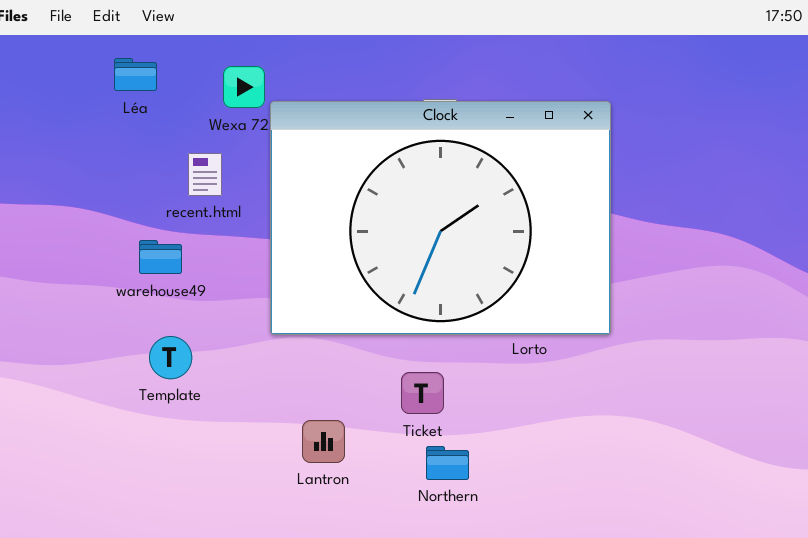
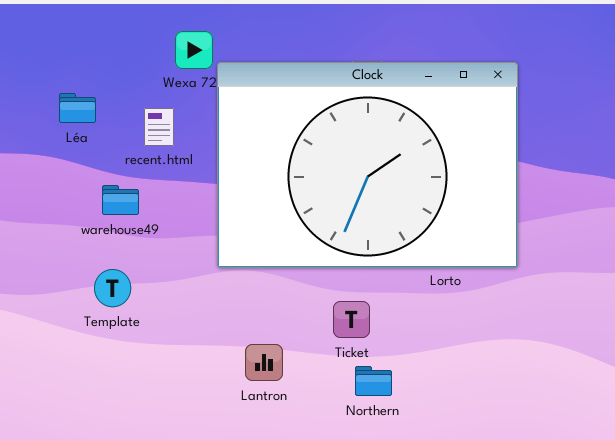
Léa: [114,58,157,91] -> [59,93,96,123], moved
Template: [149,336,192,379] -> [94,269,131,307], moved

